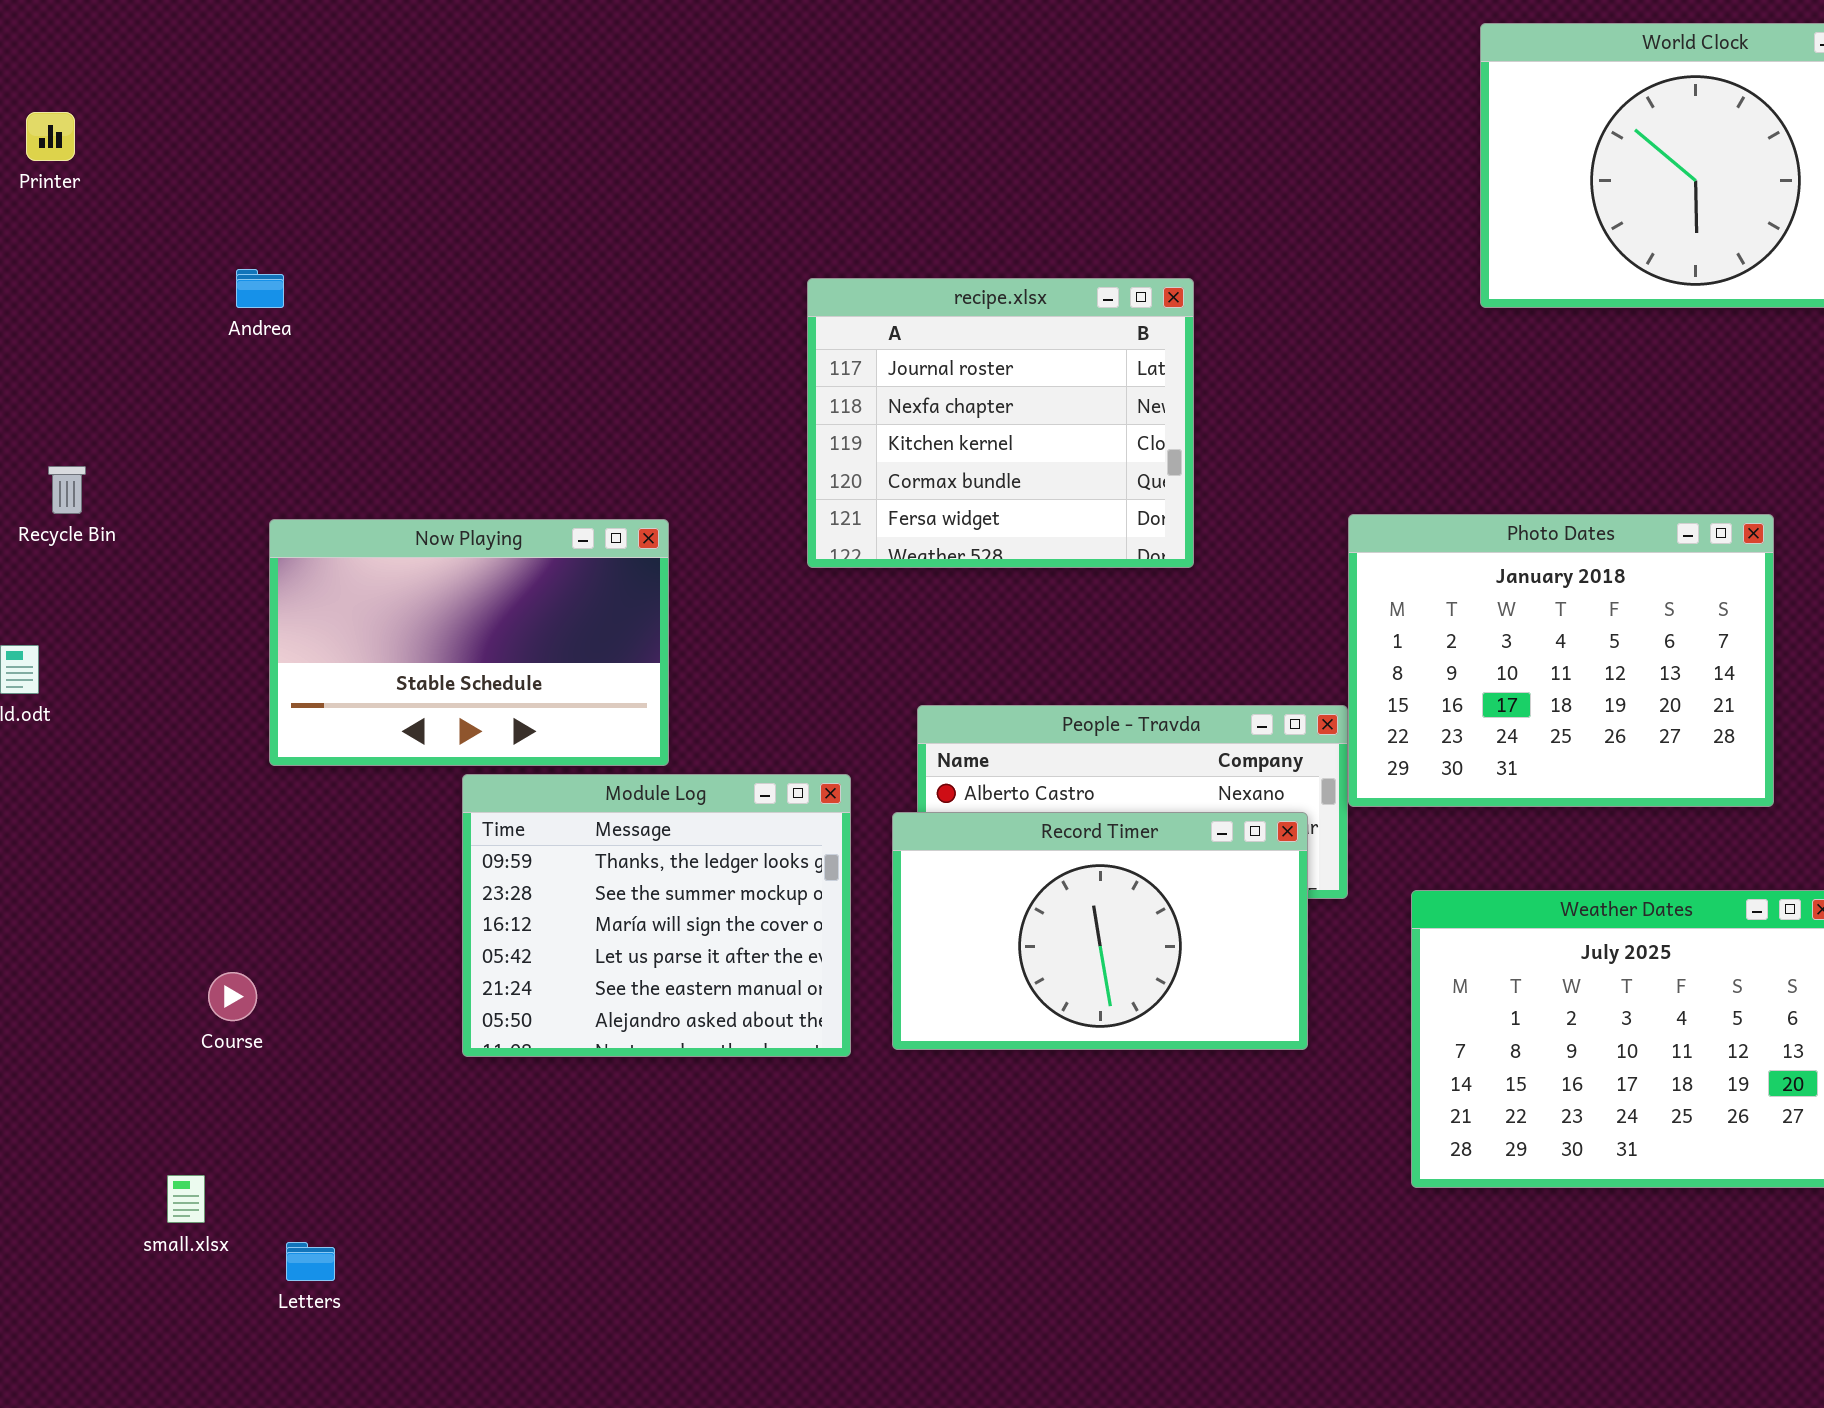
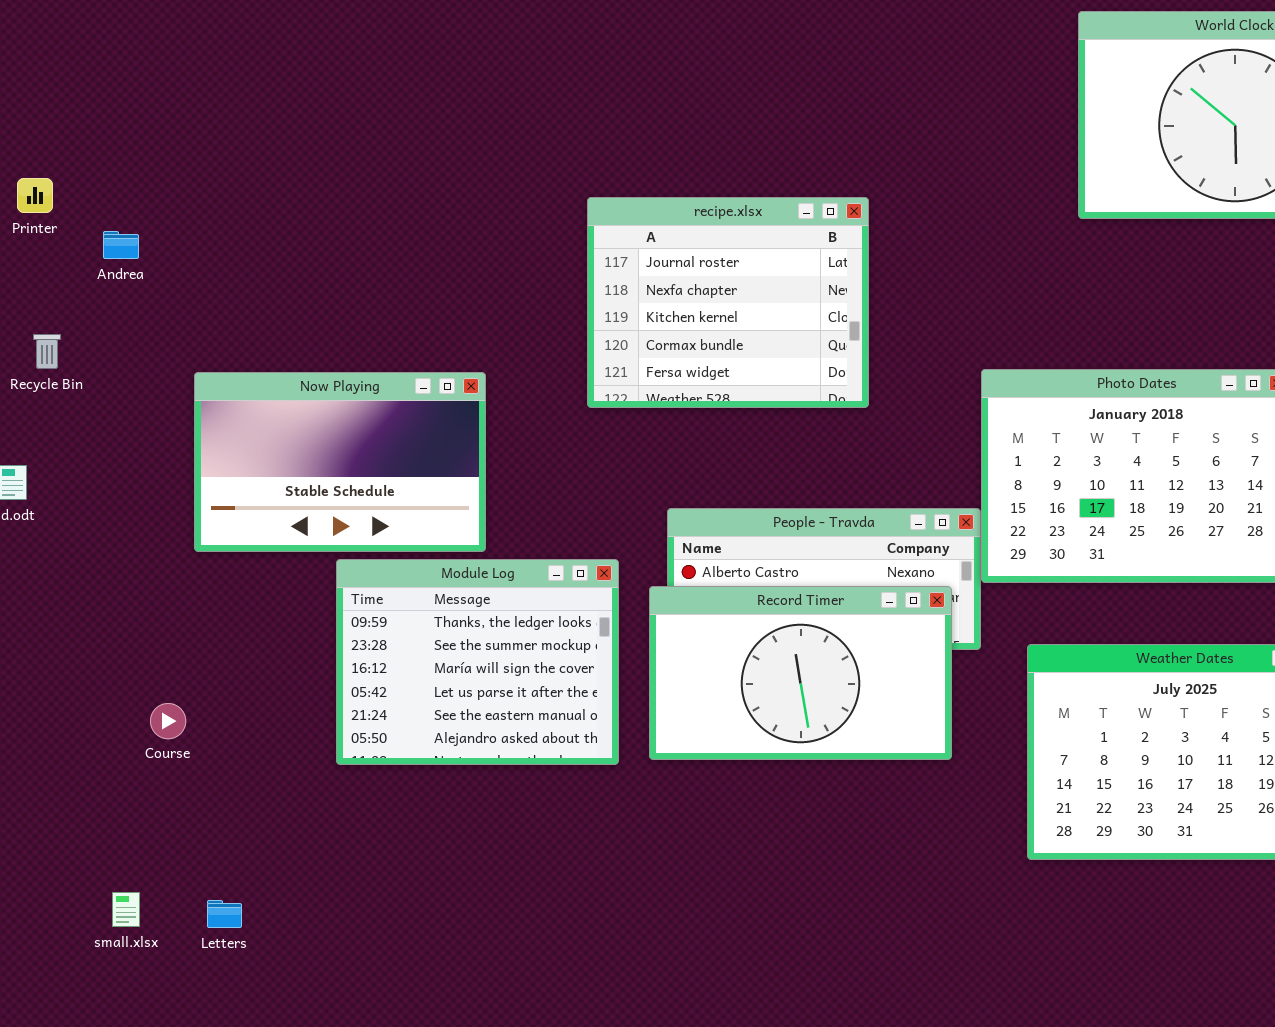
Printer: [26,112,75,161] -> [17,178,53,213], moved
Andrea: [236,269,284,308] -> [103,231,139,259], moved
small.xlsx: [167,1175,205,1223] -> [112,892,140,927], moved

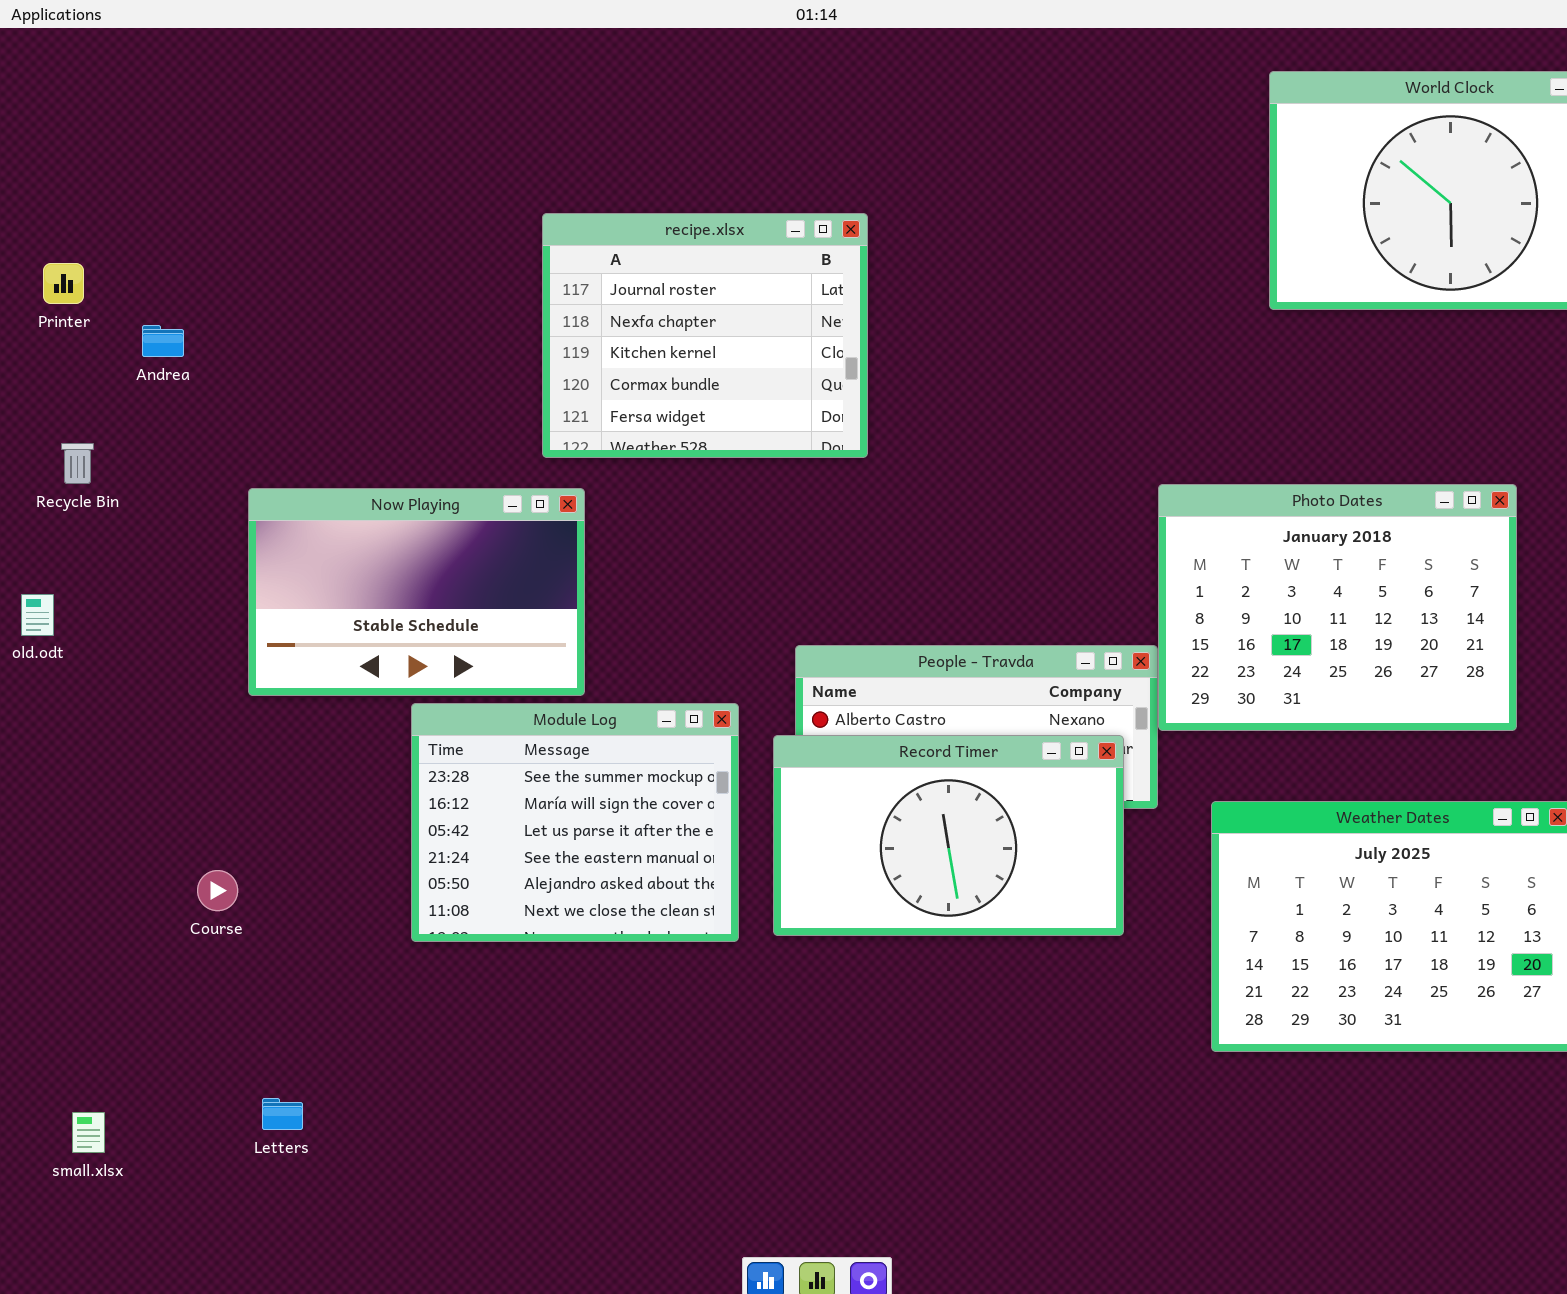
recipe.xlsx: [587,197,869,408] -> [542,213,868,458], moved
Module Log: [336,559,619,765] -> [411,703,739,942], scrolled down 1 row
small.xlsx: [112,892,140,927] -> [72,1112,105,1153], moved

